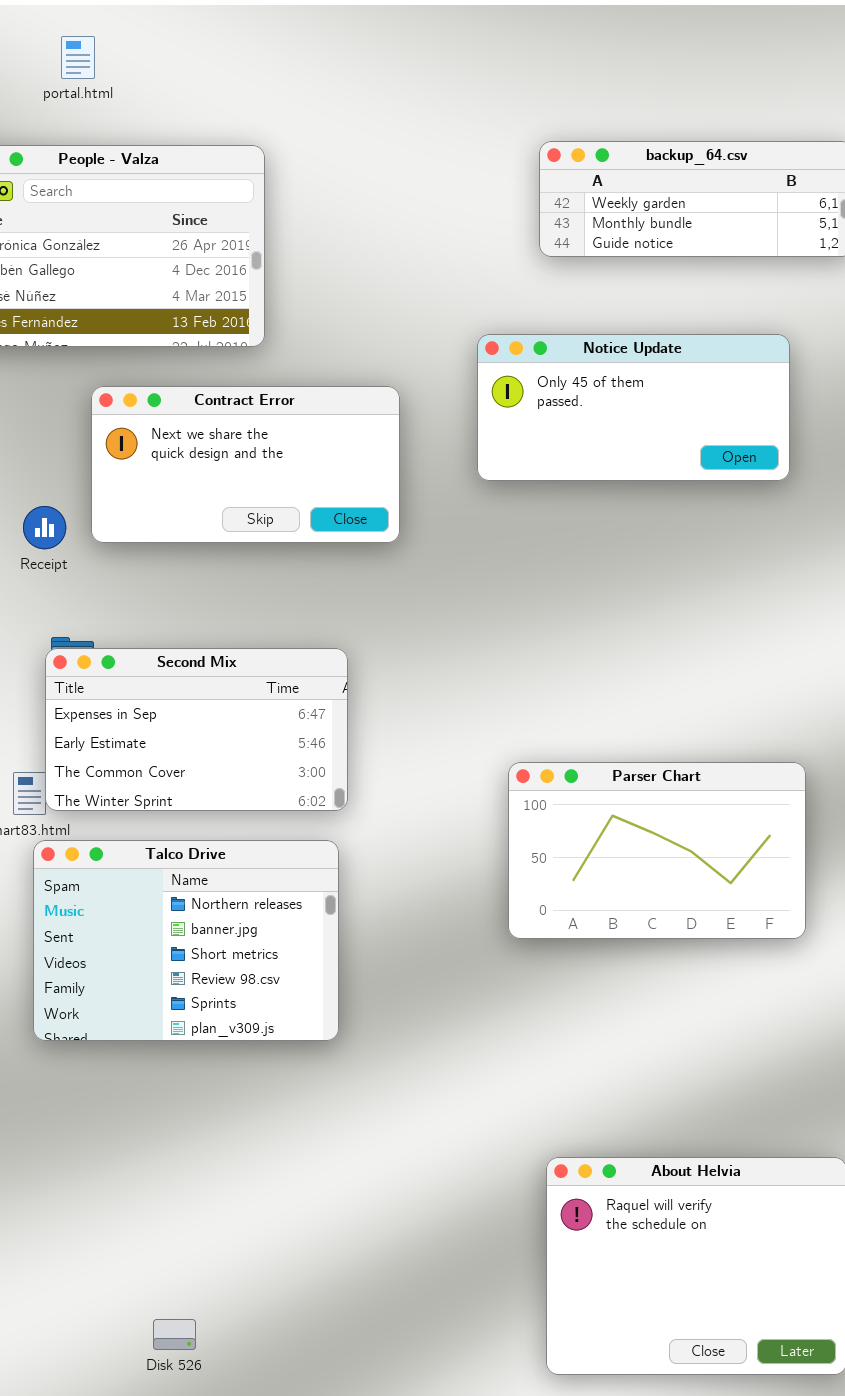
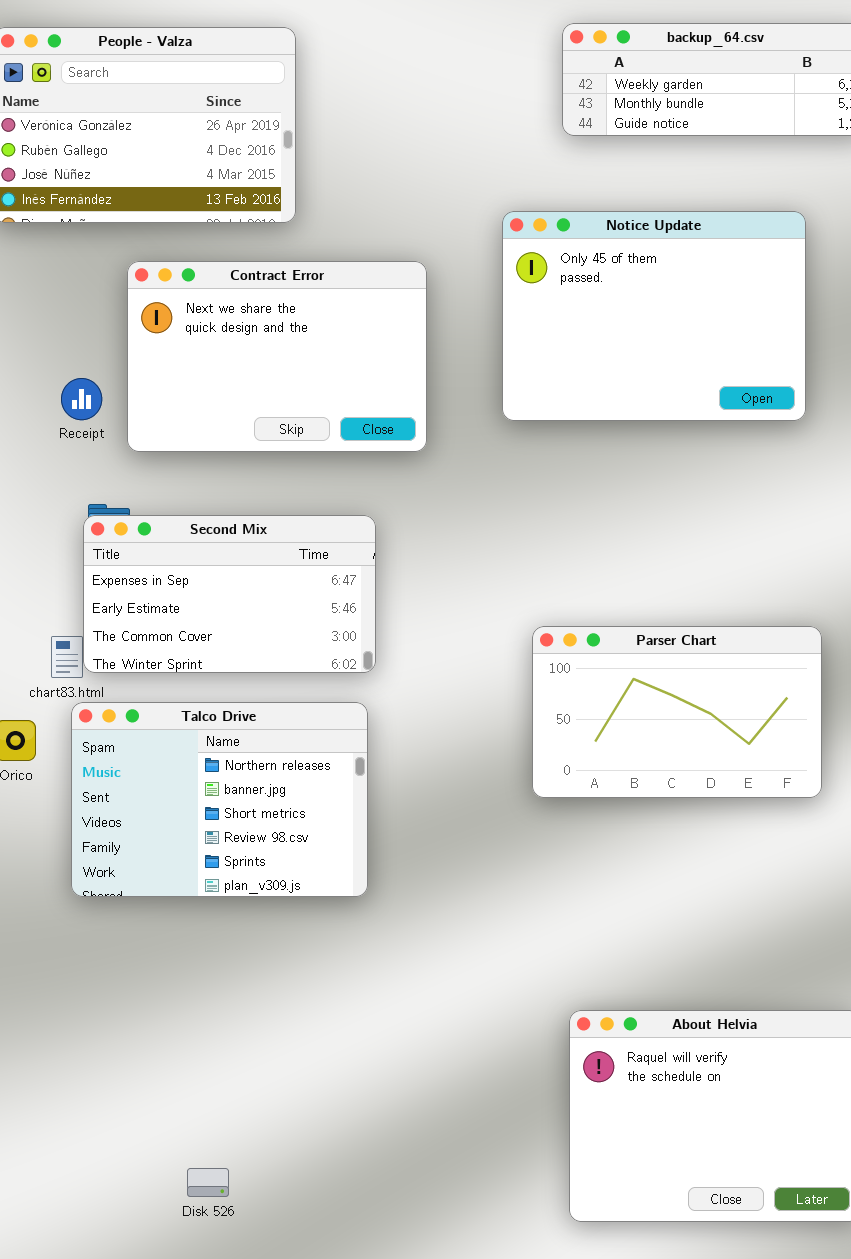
Notice Update: [477,334,790,481] -> [502,211,806,421], resized
Contract Error: [91,386,400,543] -> [127,261,427,452], resized

